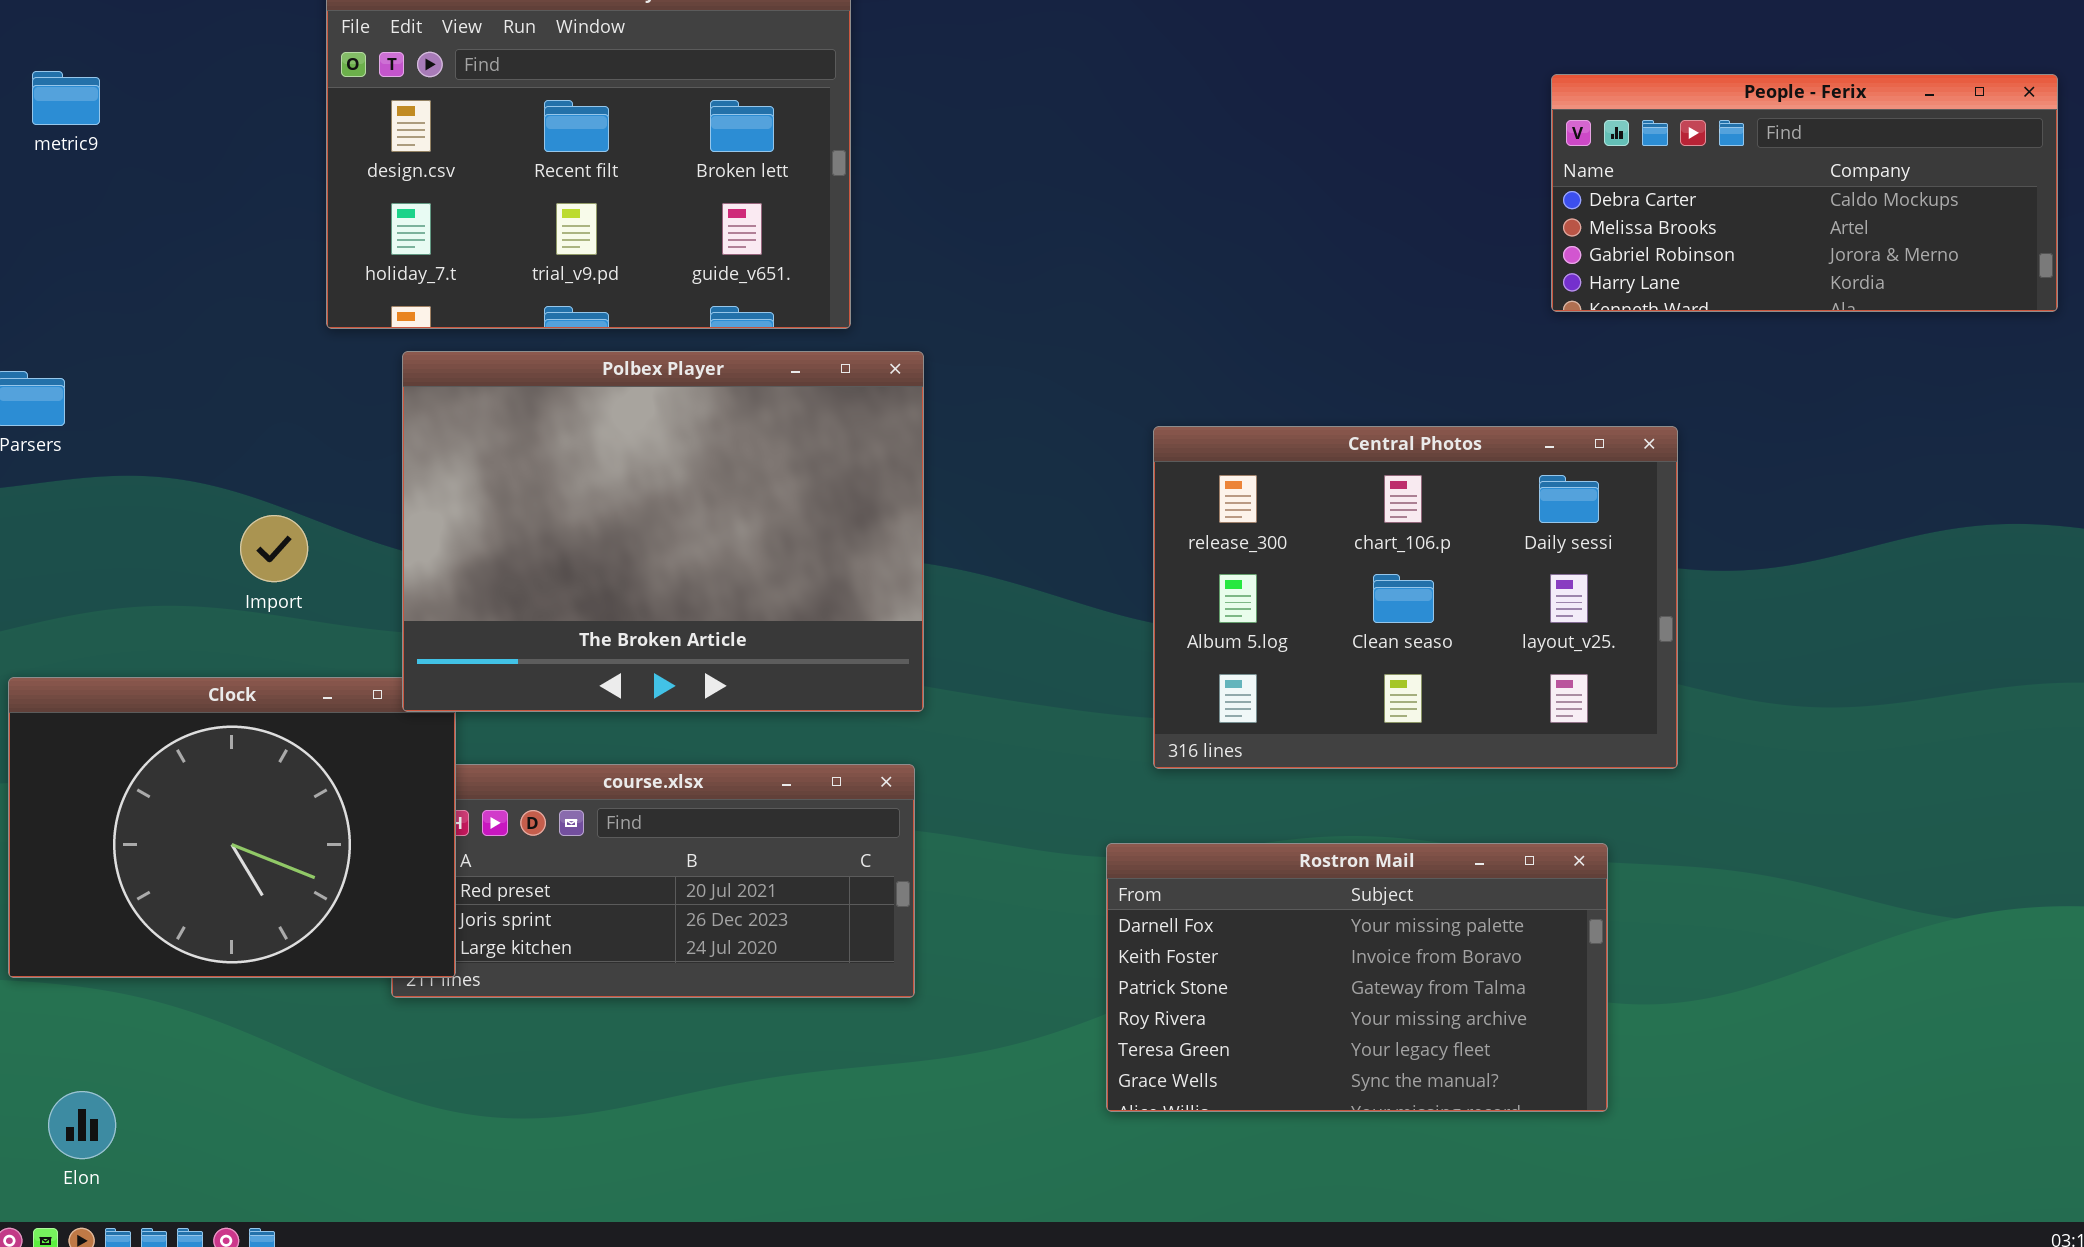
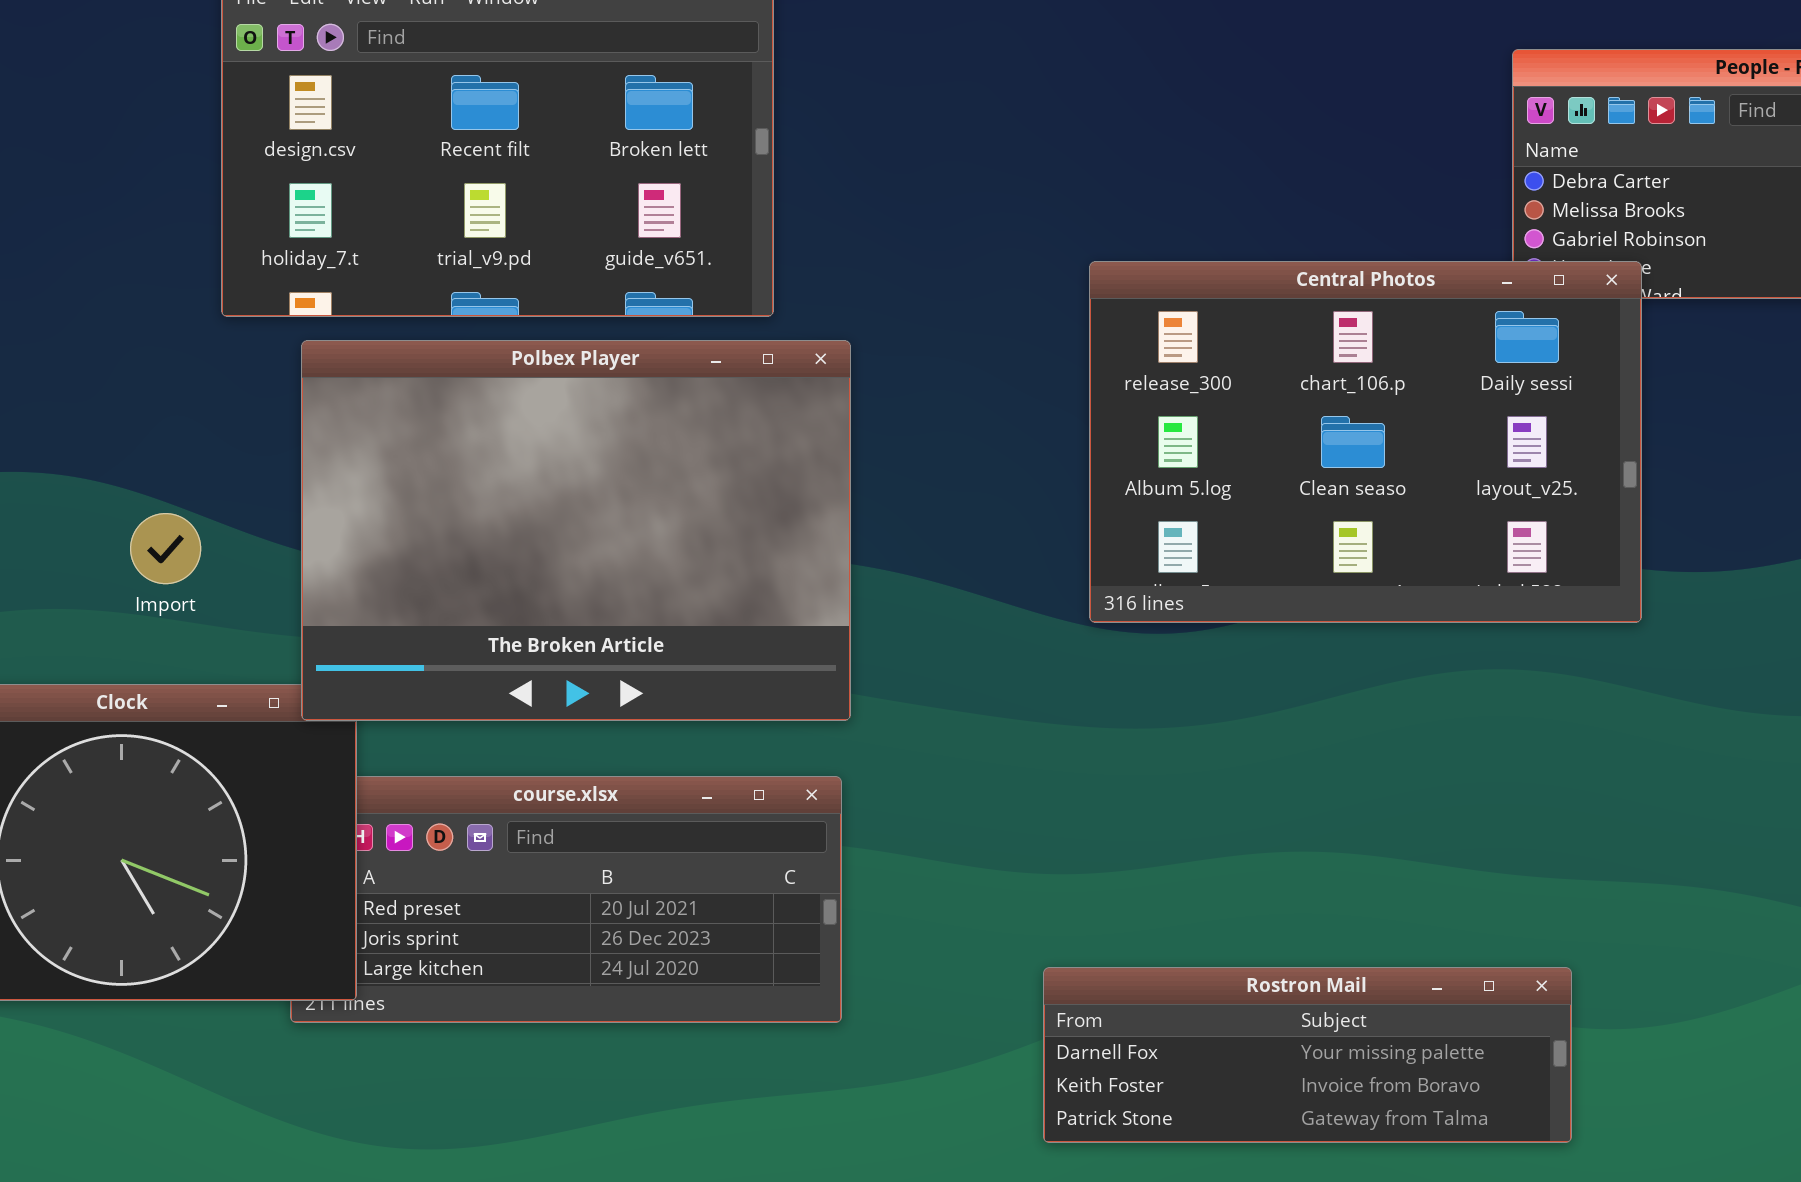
Central Photos: [1153,426,1678,769] -> [1089,261,1642,623], moved
Rostron Mail: [1106,843,1608,1112] -> [1043,967,1572,1143], resized

